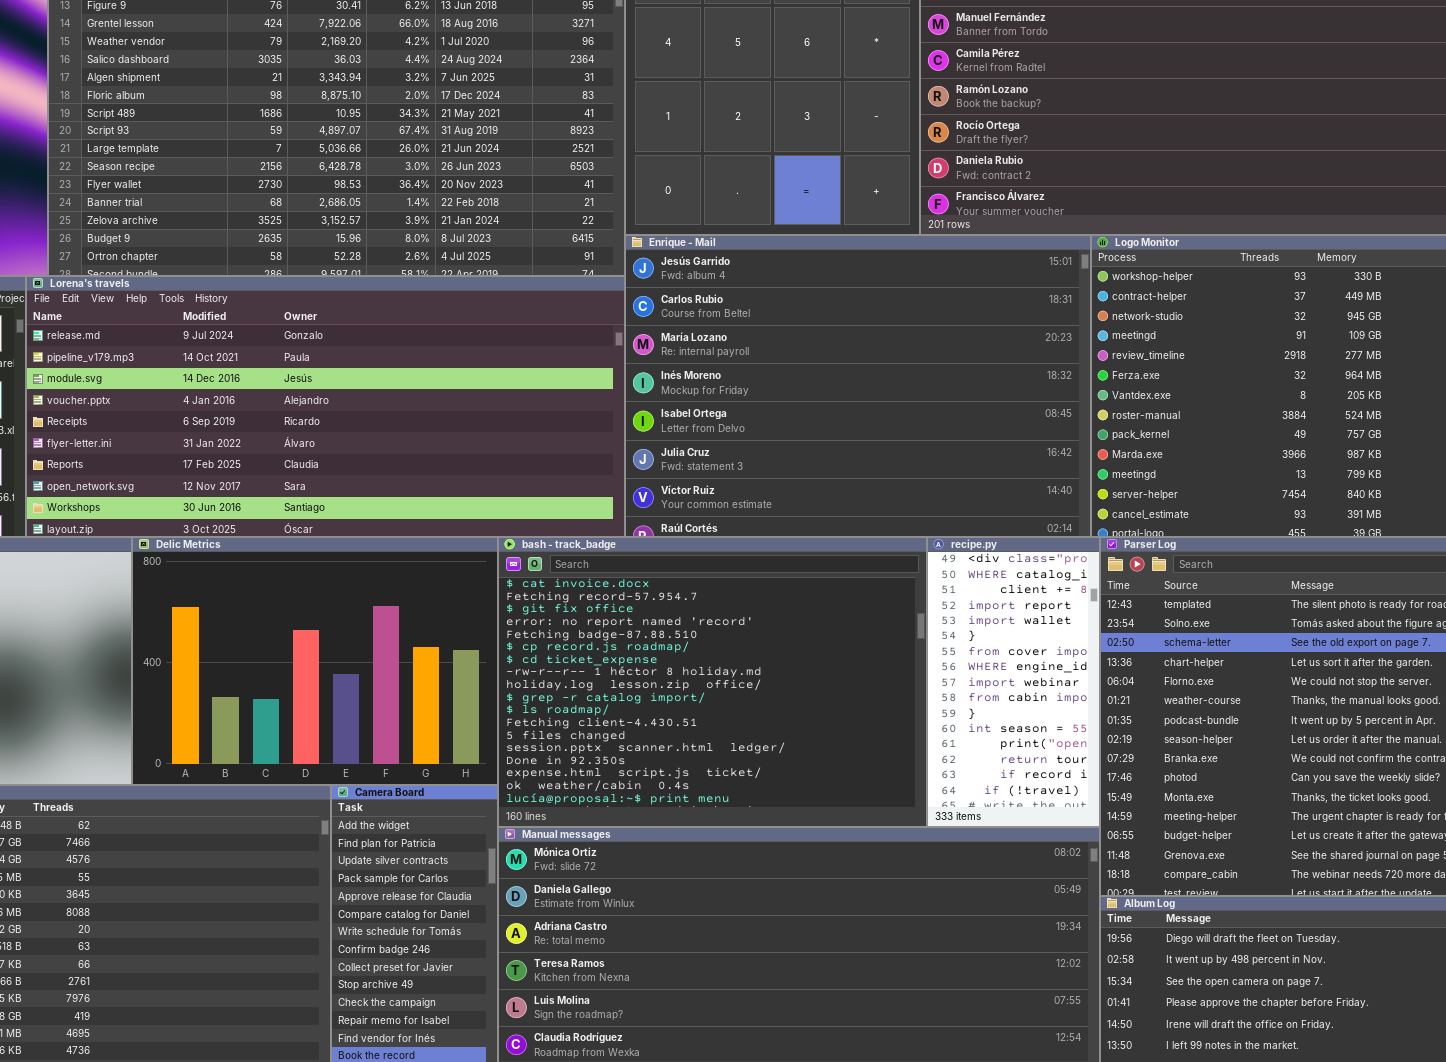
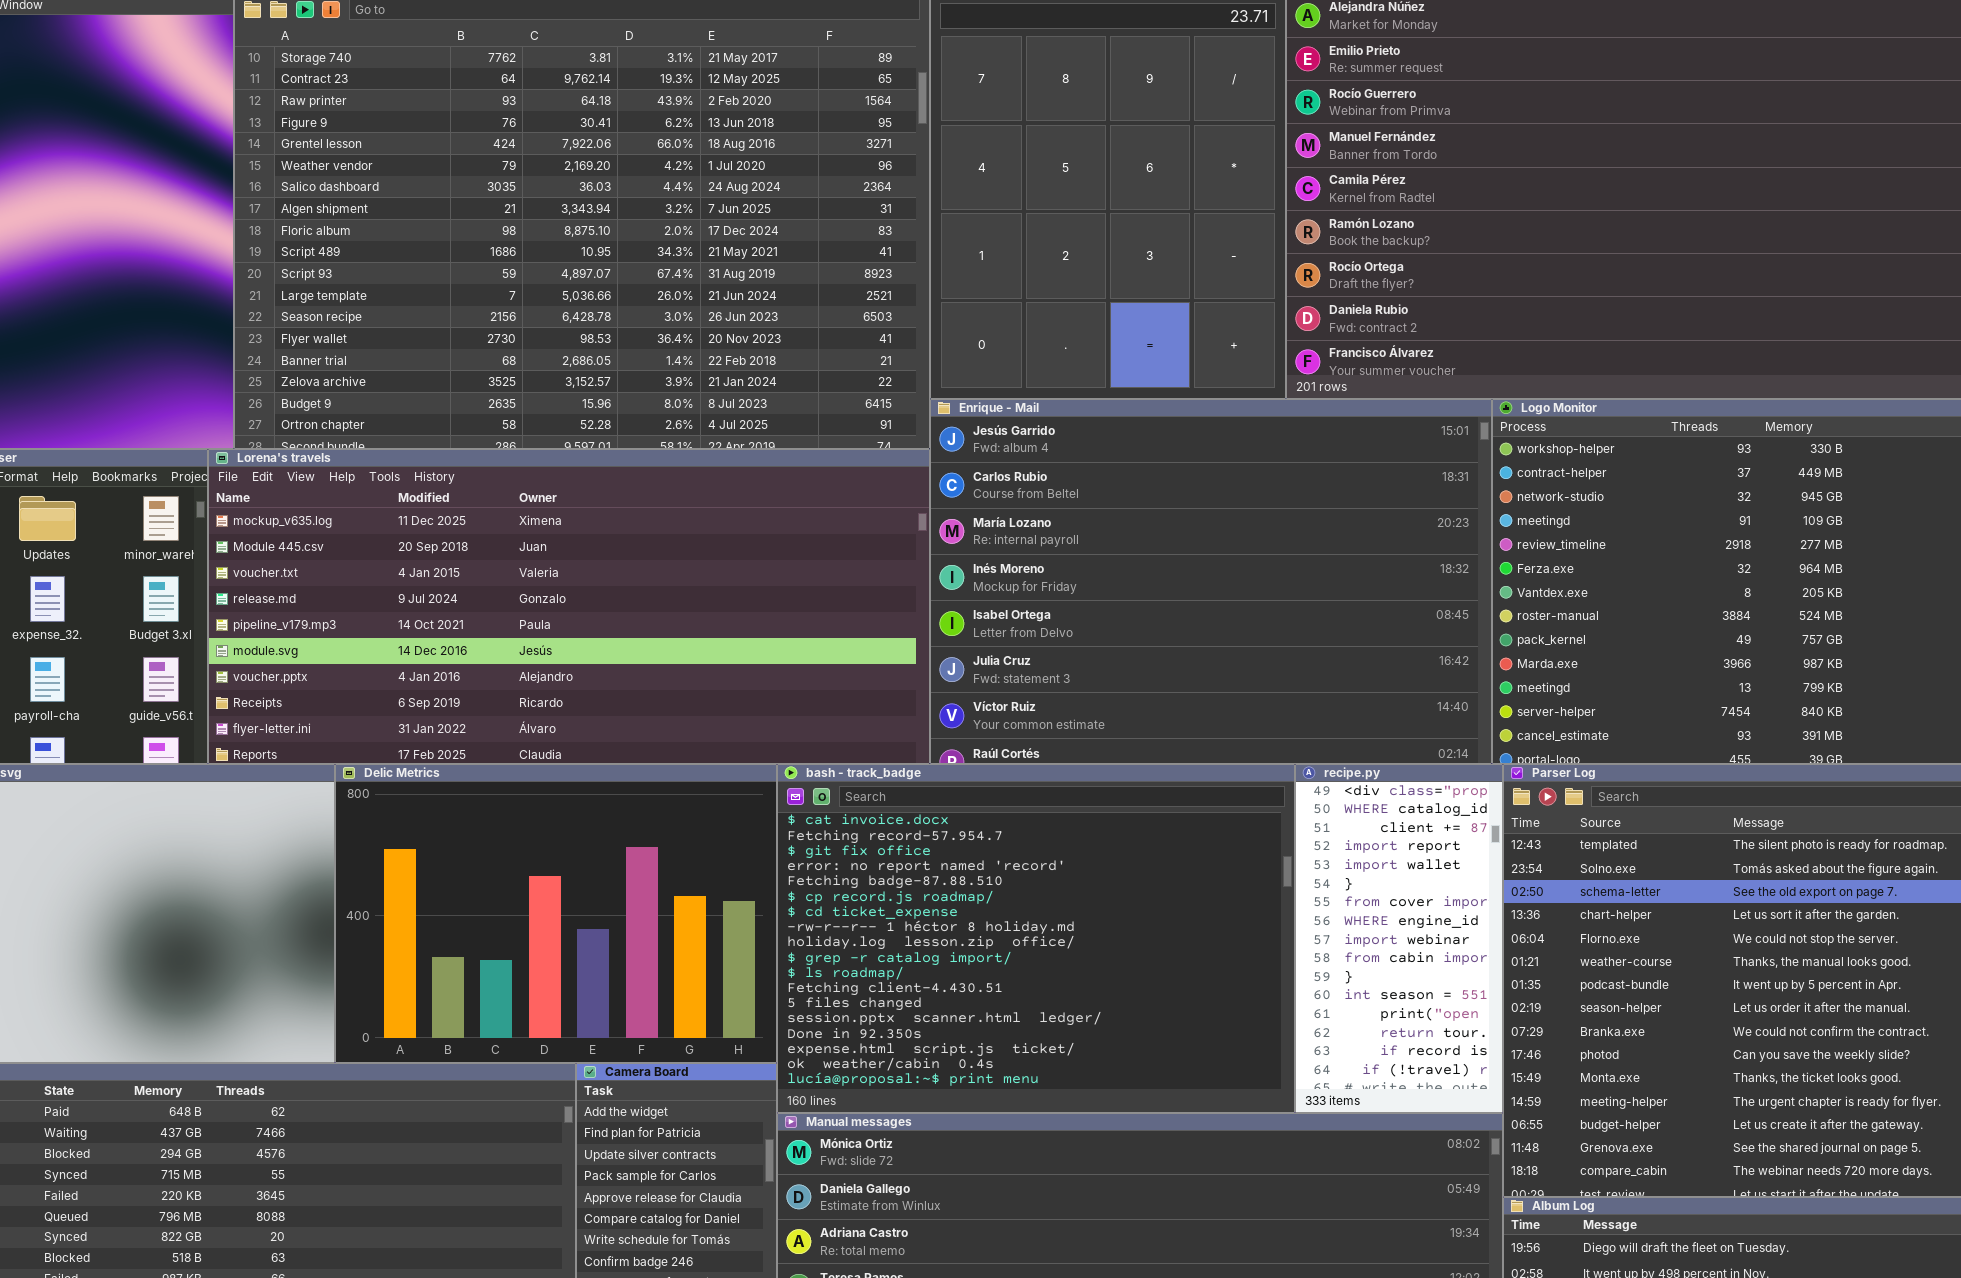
Lorena's travels: [26,276,625,537] -> [208,449,930,764], scrolled up 3 rows

